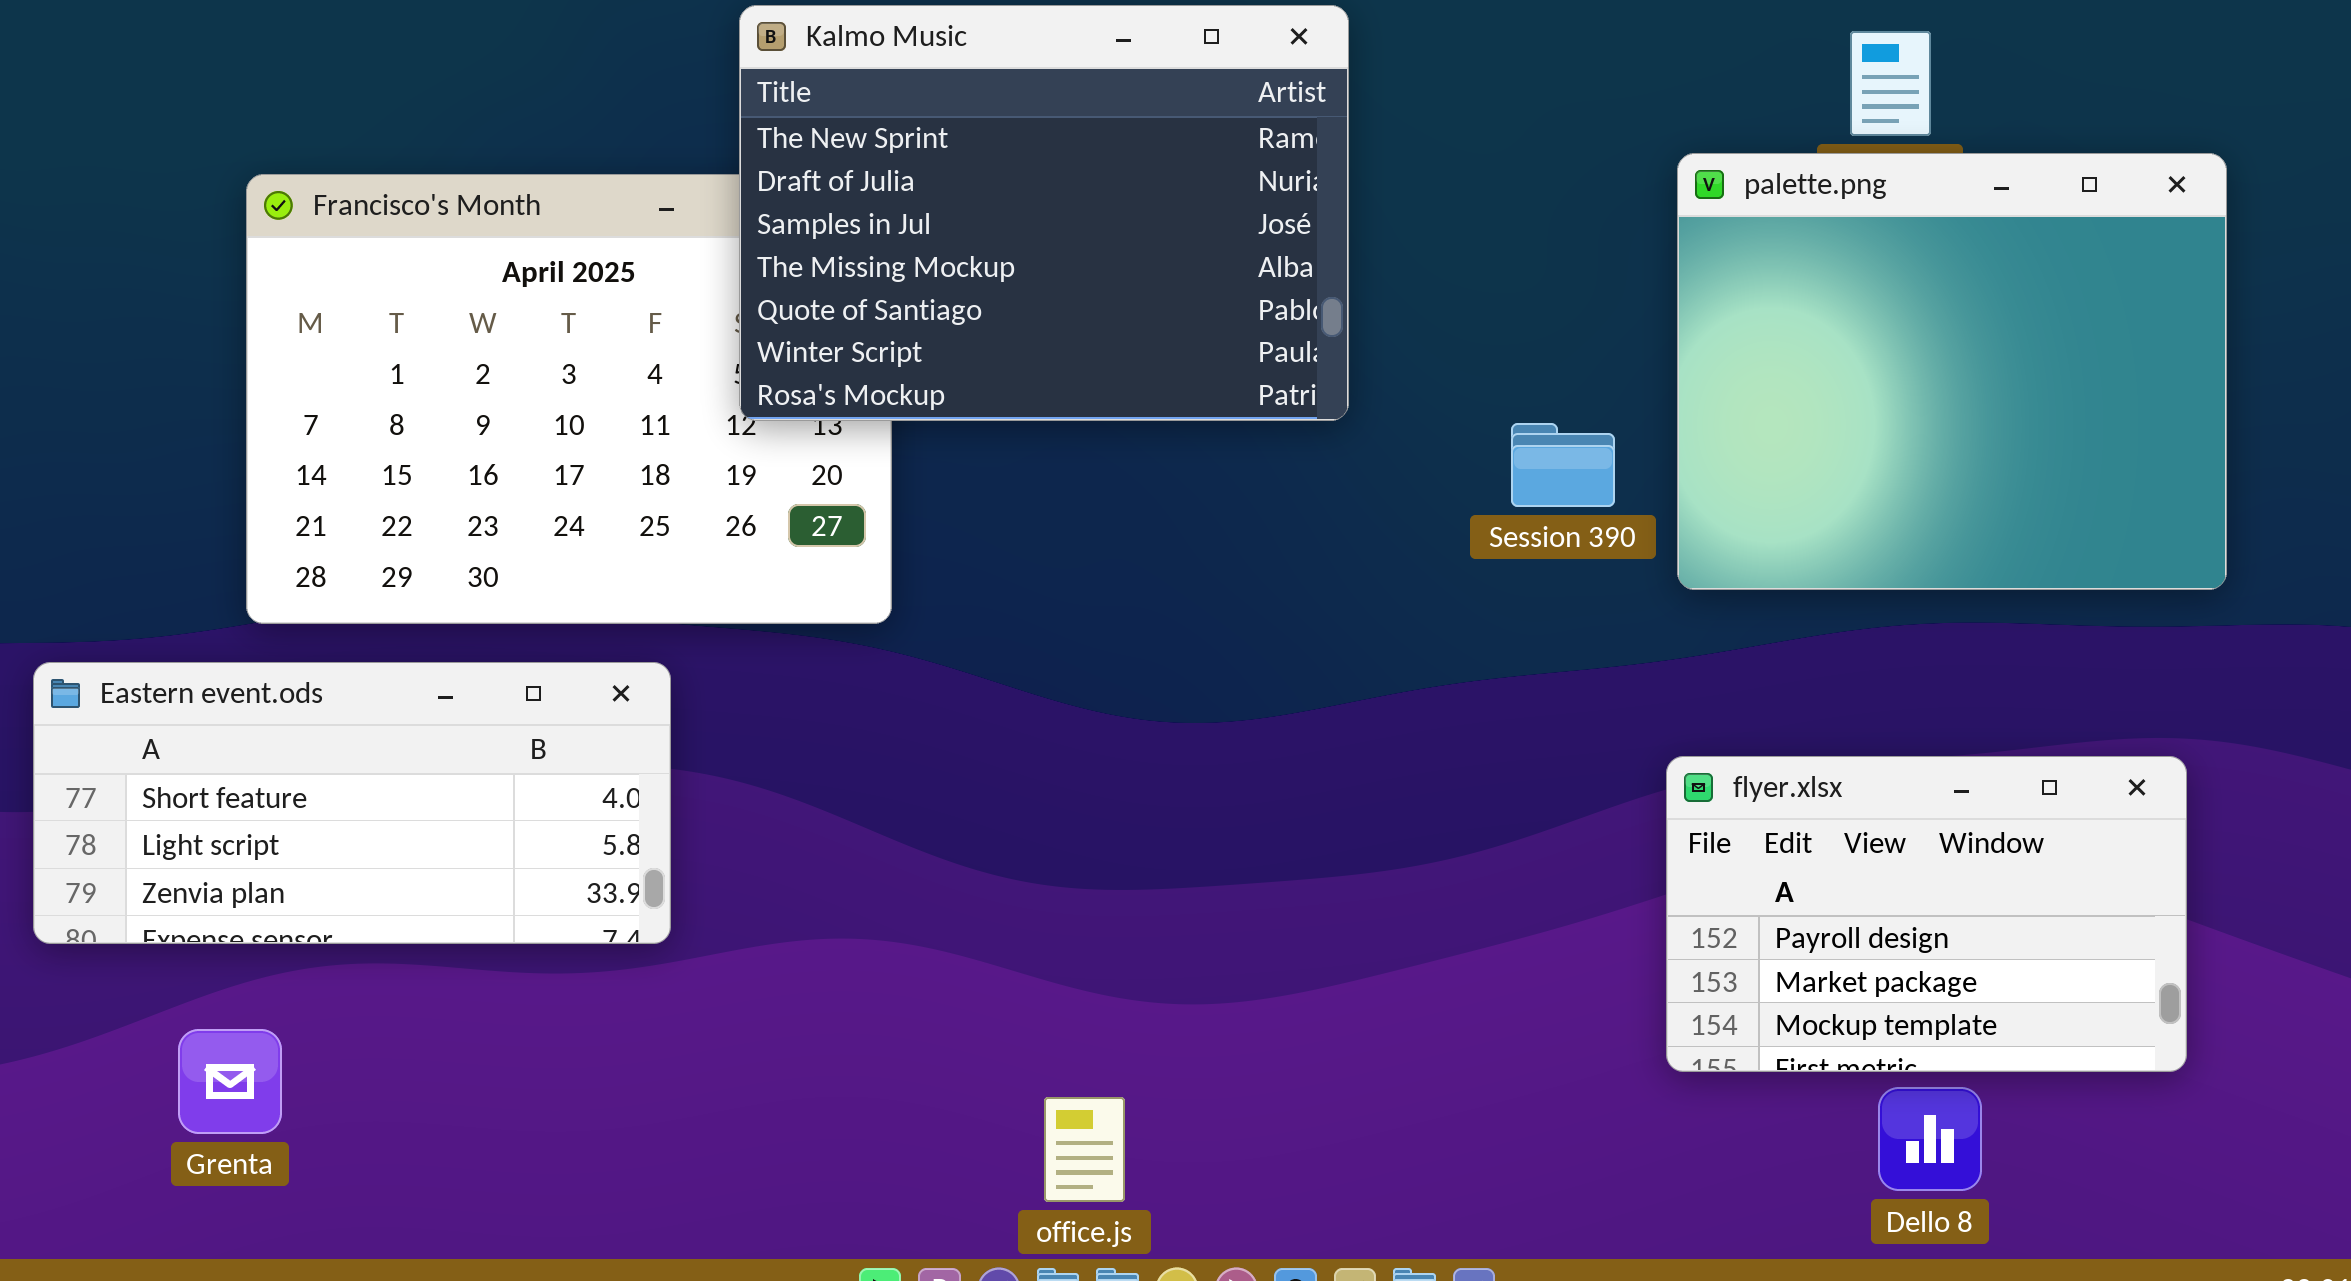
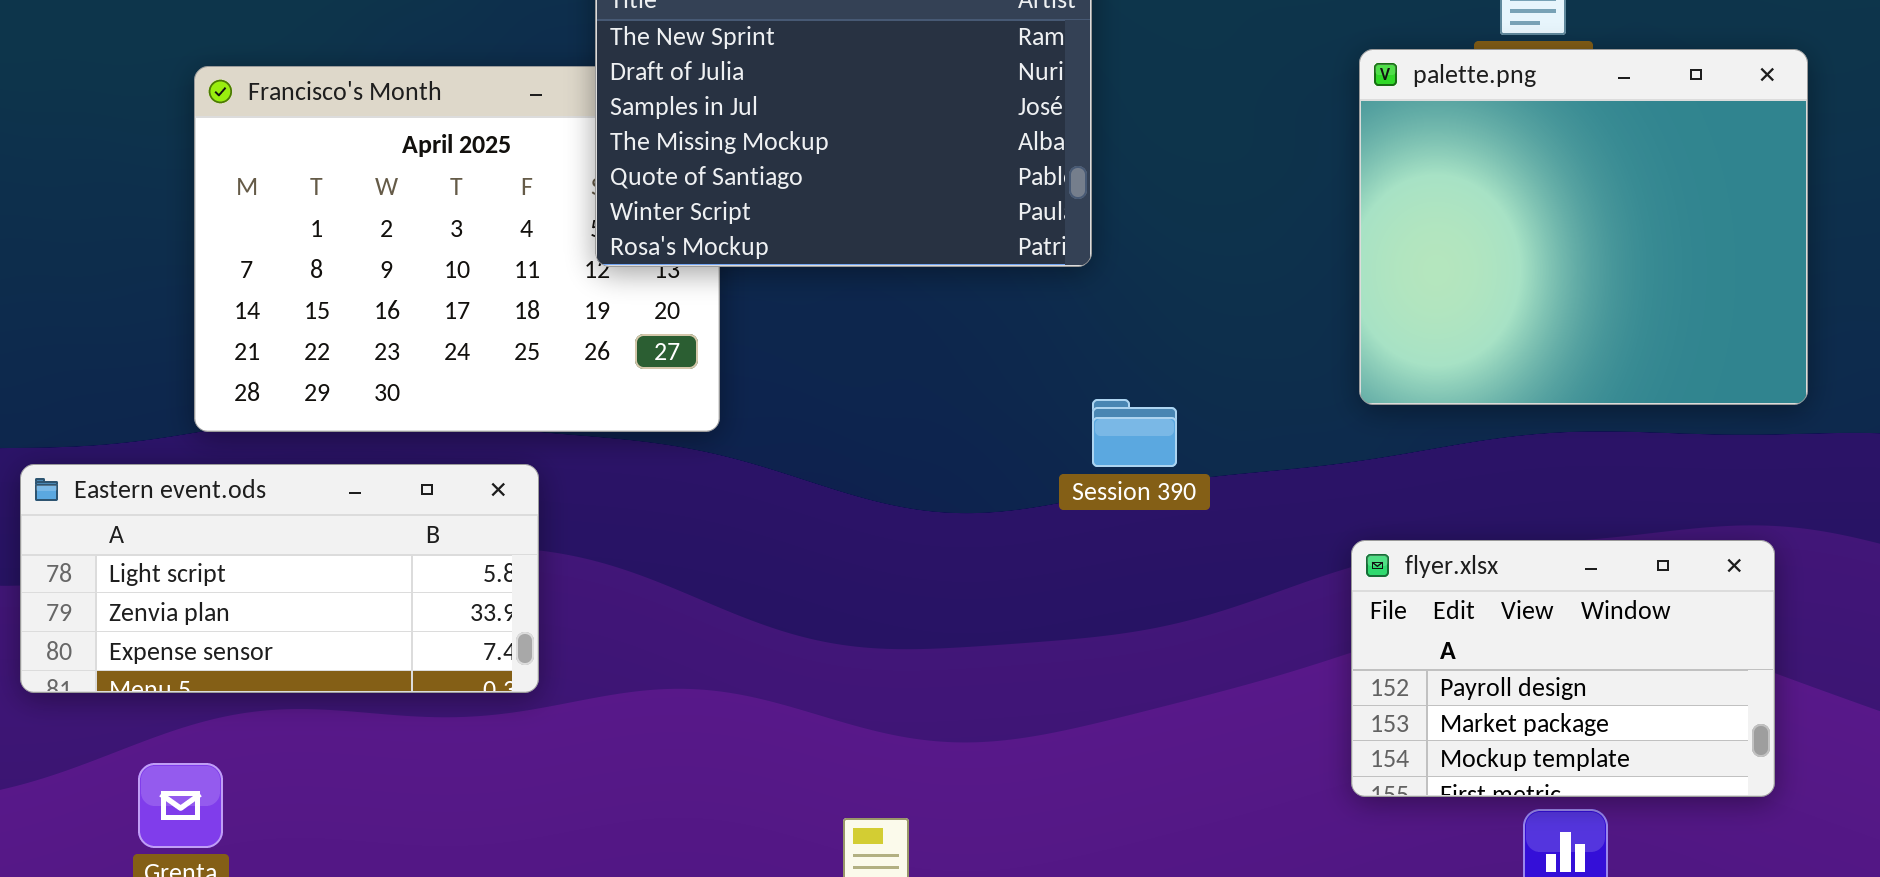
Session 390: [1511,423,1615,507] -> [1092,399,1177,467], moved
Eastern event.ods: [33,662,671,944] -> [20,464,539,693], scrolled down 1 row

